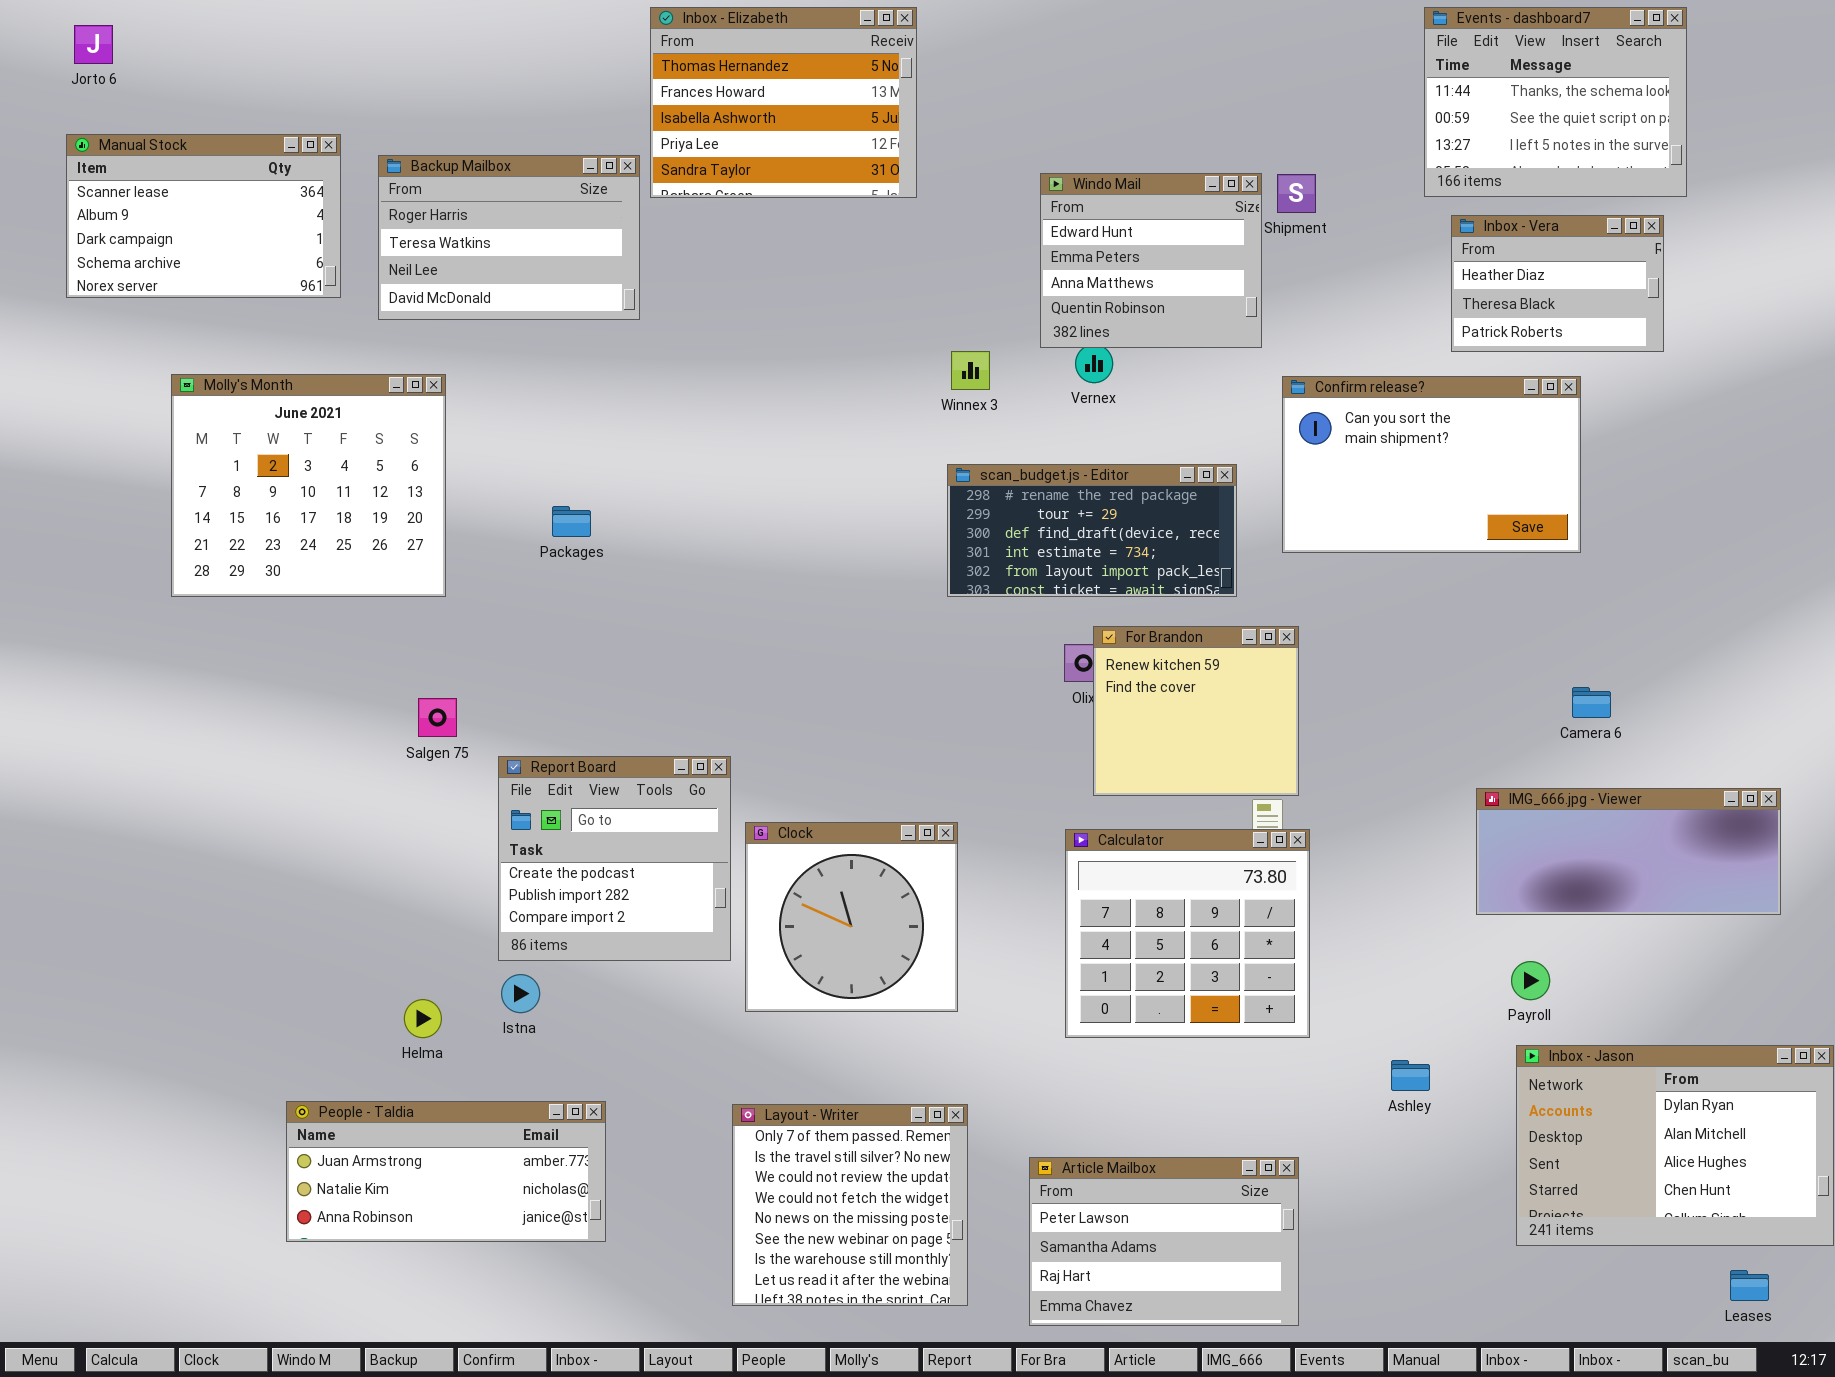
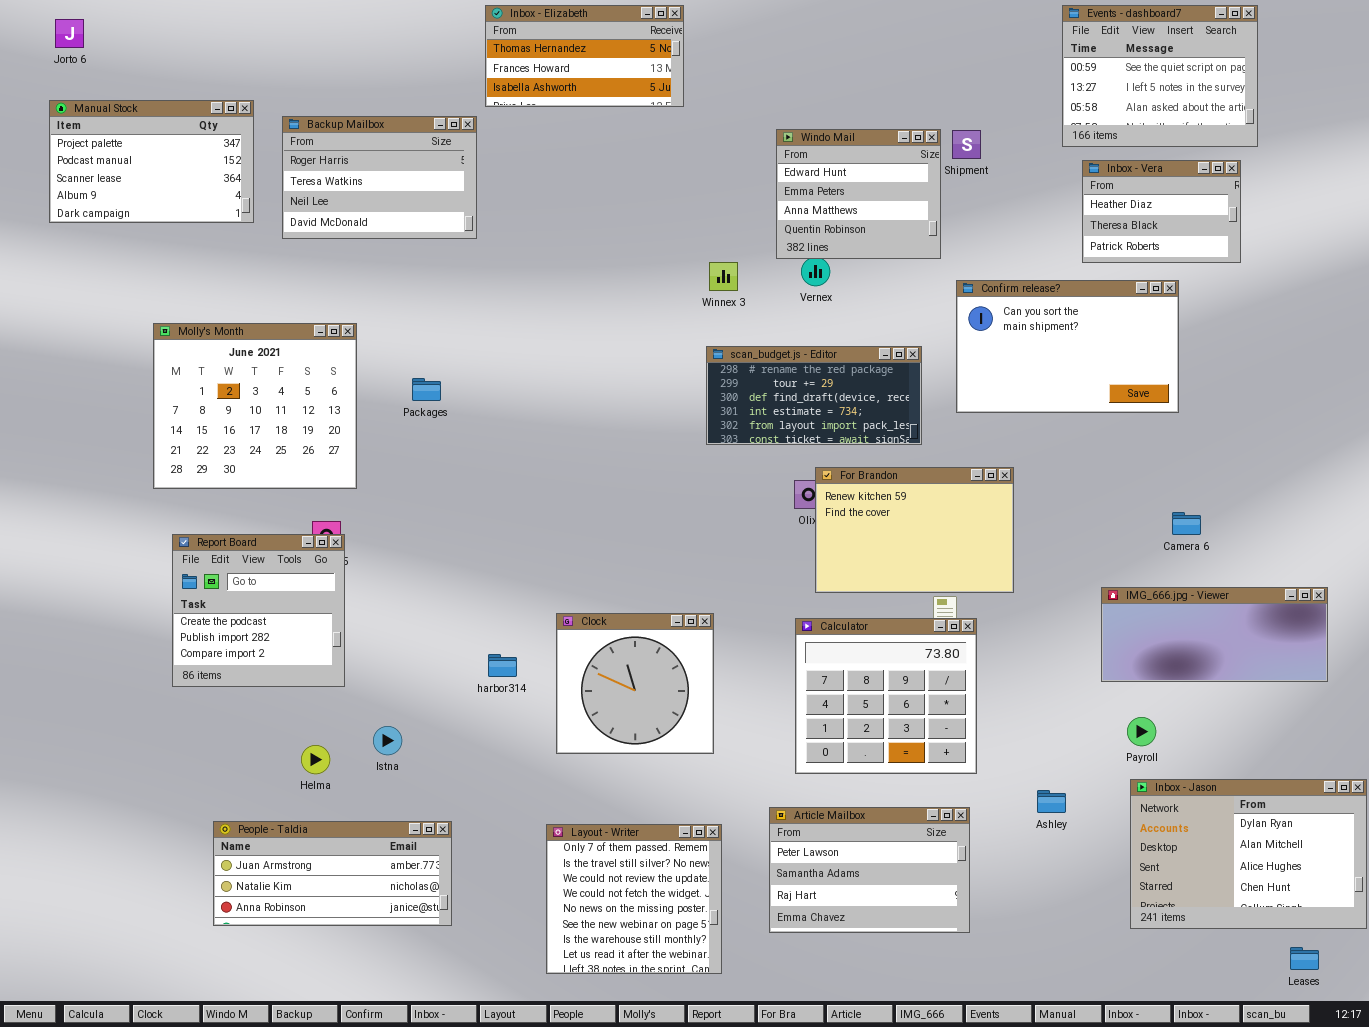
Inbox - Elizabeth: [650,7,917,198] -> [485,5,684,107], resized
Events - dashboard7: [1424,7,1687,197] -> [1062,5,1258,147], scrolled down 1 row
Manual Stock: [66,134,341,298] -> [49,100,254,223], scrolled up 2 rows
Molly's Month: [171,374,446,597] -> [153,323,357,489], moved
For Brandon: [1093,626,1299,796] -> [815,467,1014,593], resized
Report Board: [498,756,731,961] -> [172,534,345,687], moved
Article Mailbox: [1029,1157,1299,1326] -> [769,807,970,933], moved

